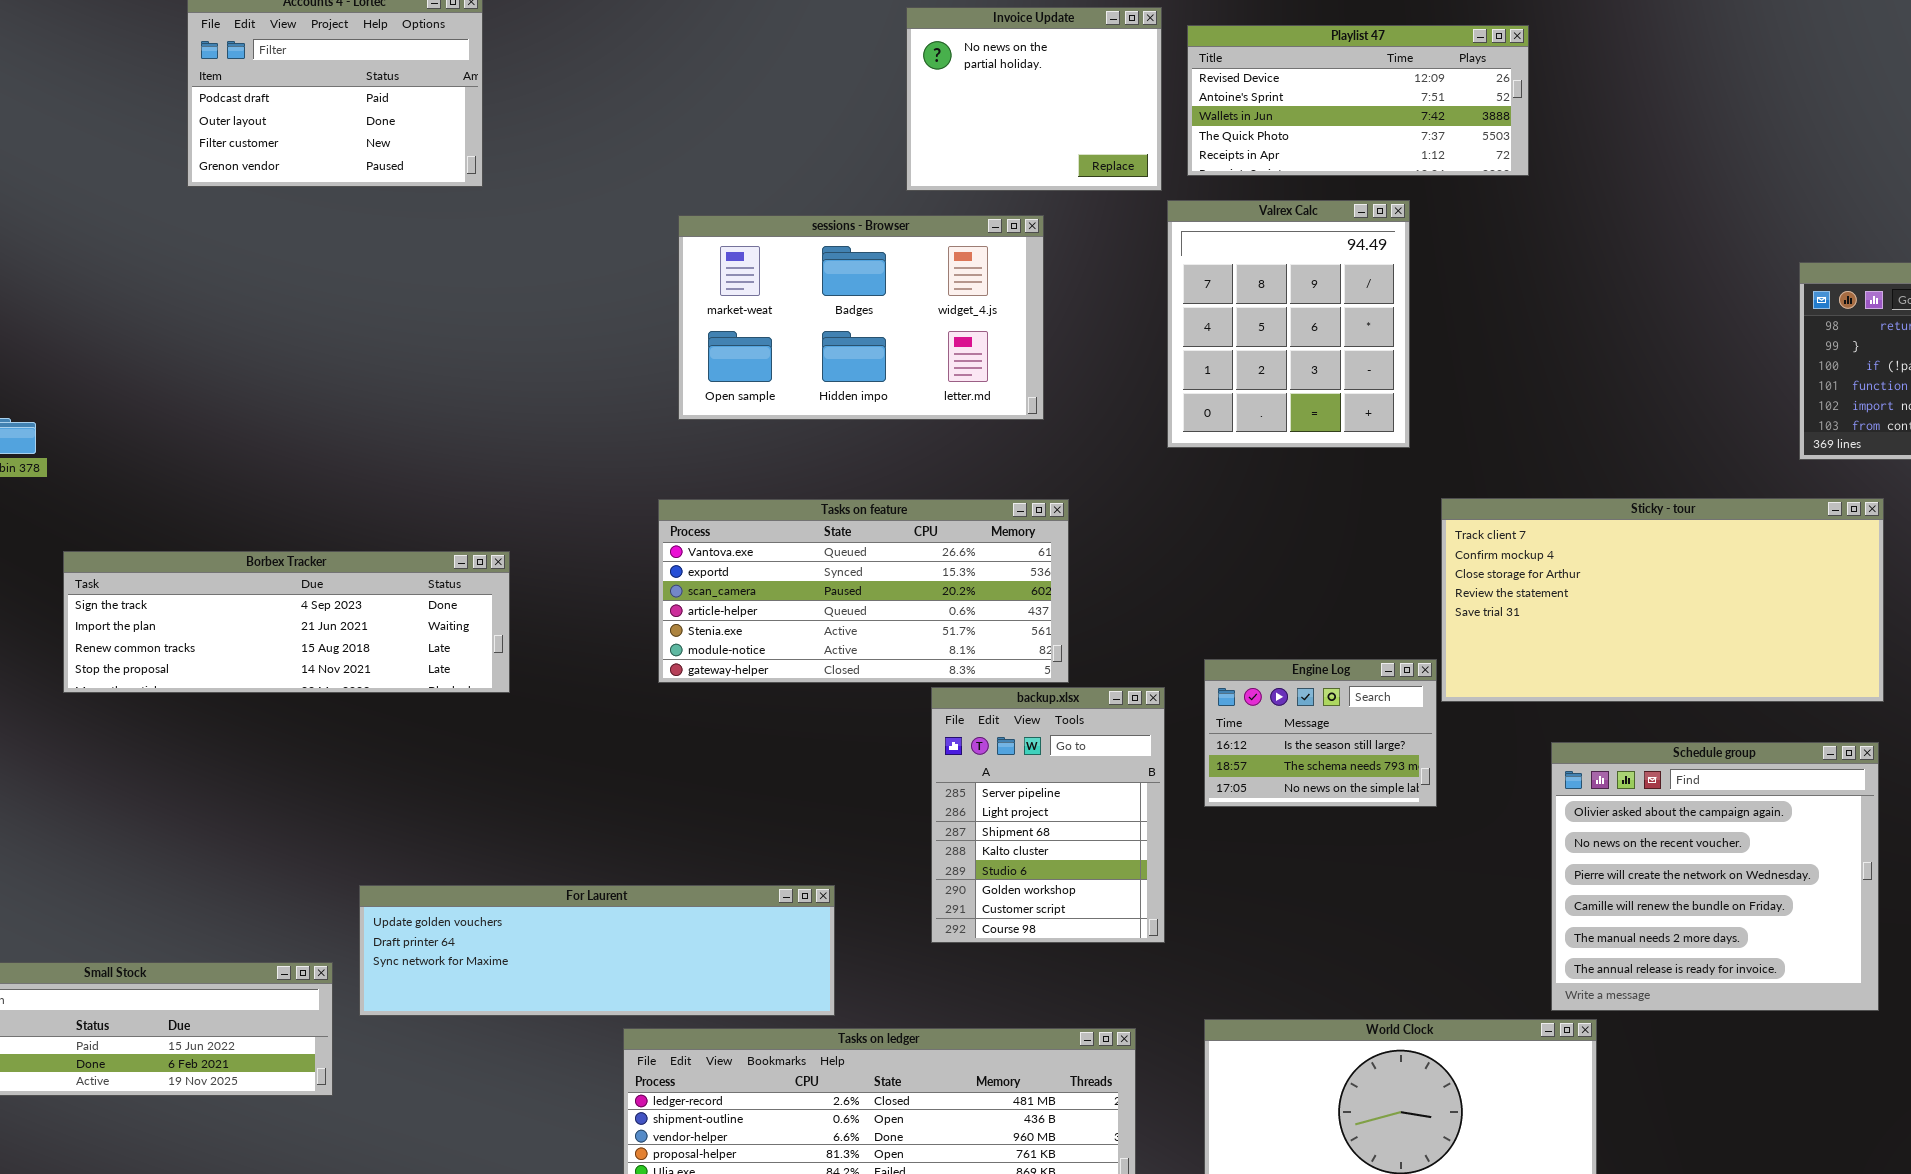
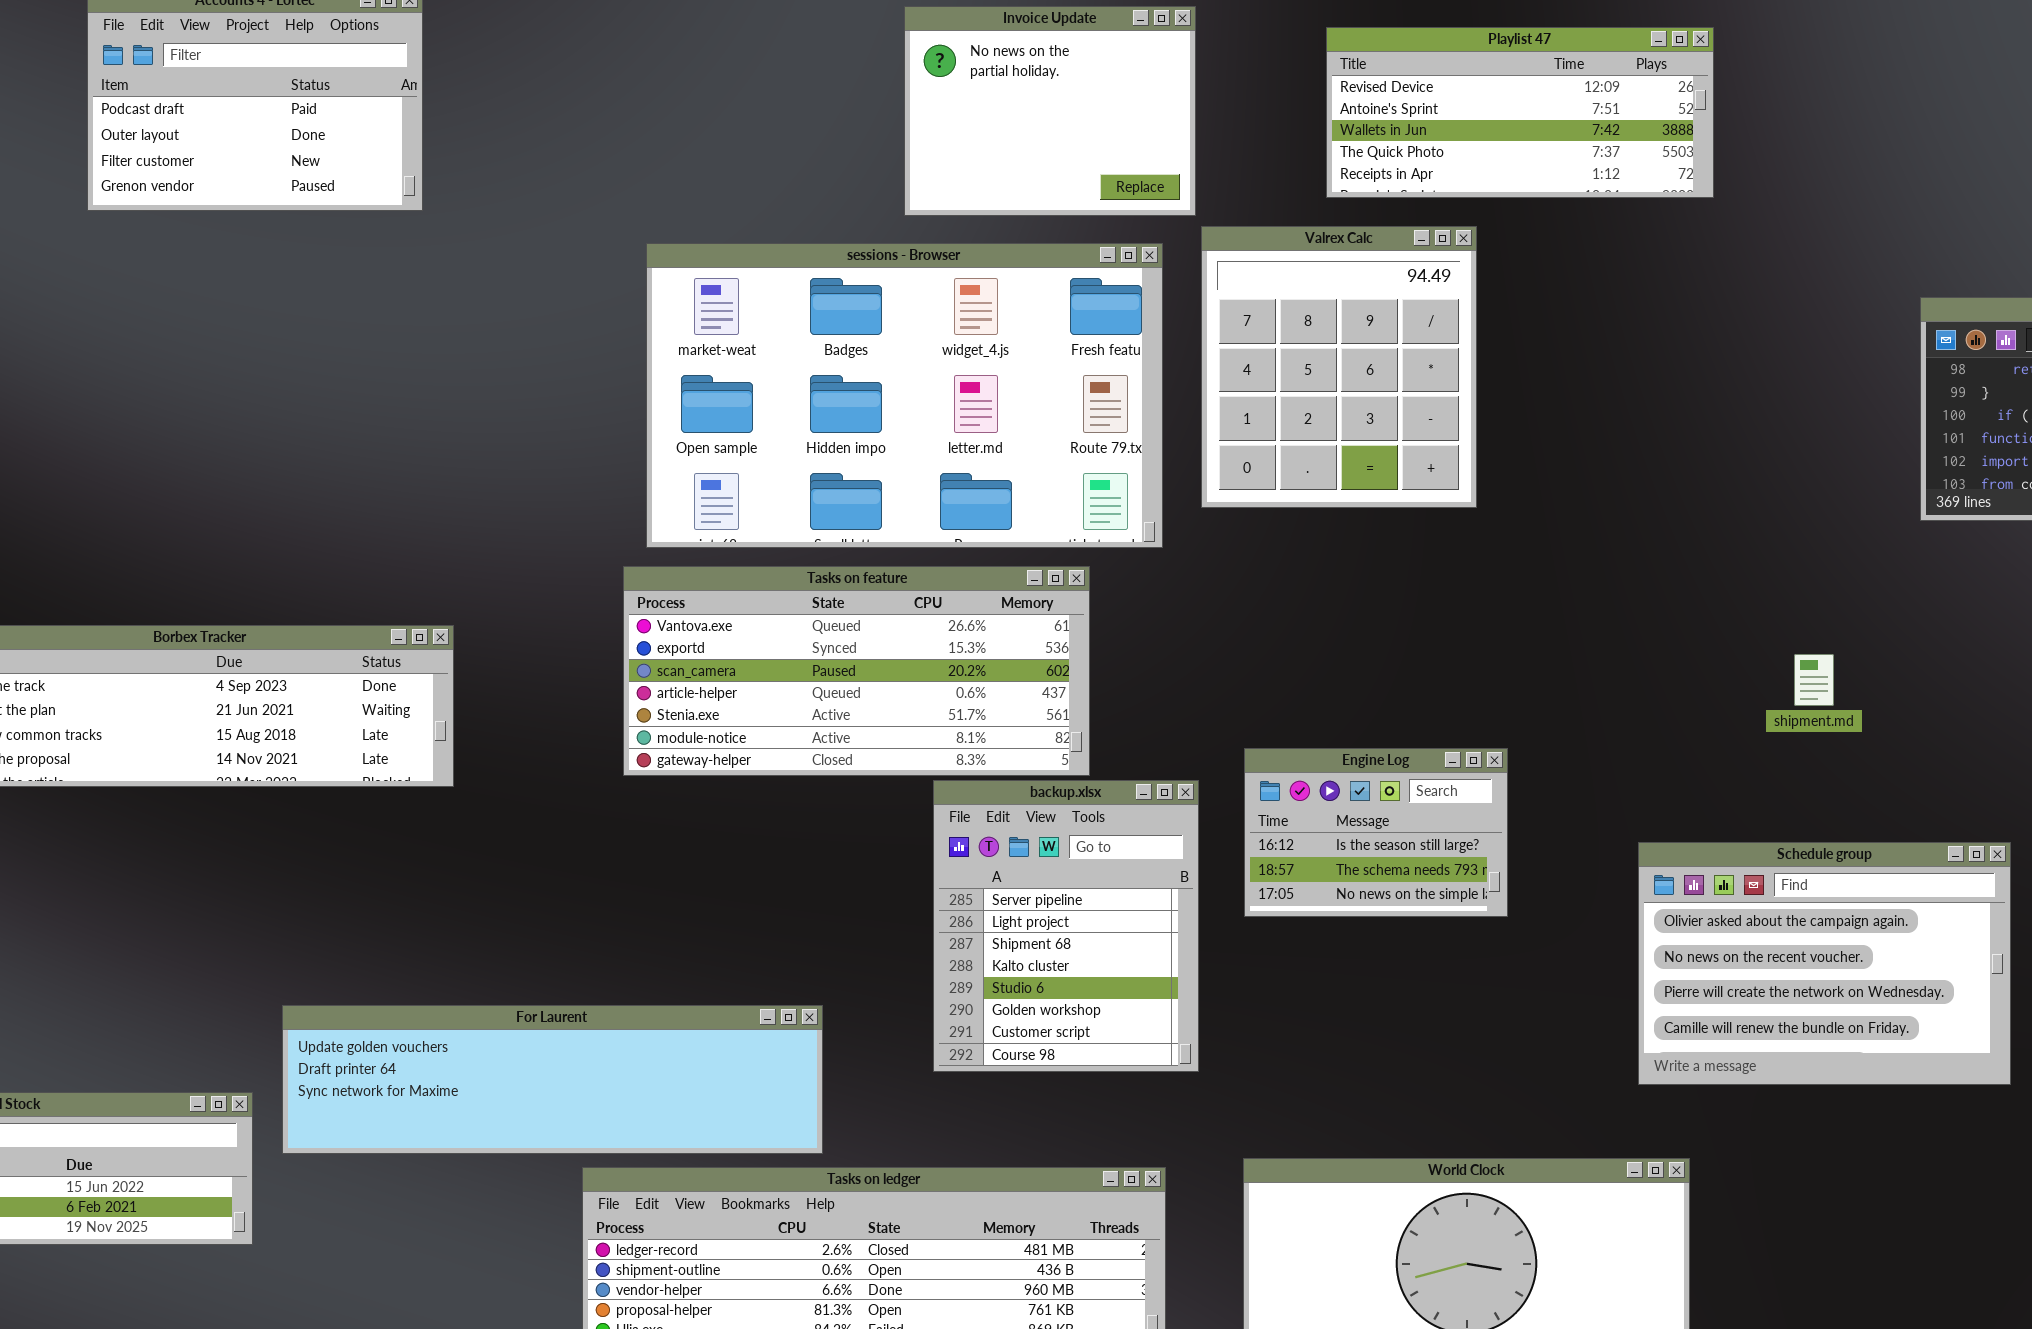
Playlist 47: [1187,25,1529,176] -> [1326,27,1714,198], moved
sessions - Browser: [678,215,1044,420] -> [646,243,1163,548], resized
Sticky - tour: [1441,498,1884,702] -> none, closed
Schedule group: [1551,742,1879,1011] -> [1638,842,2011,1085], resized

